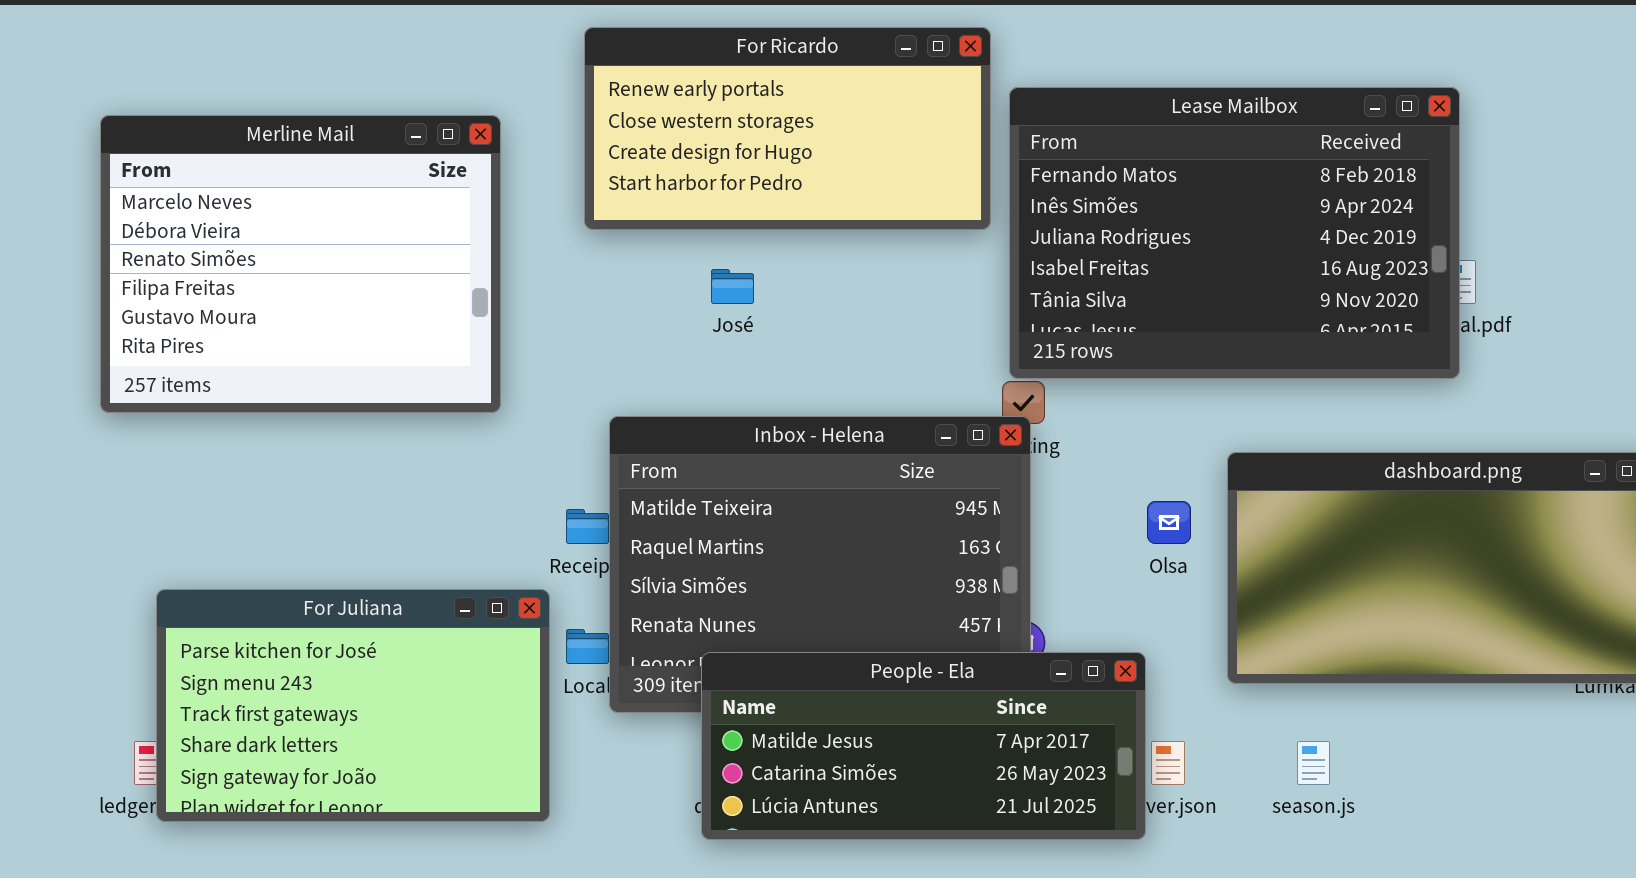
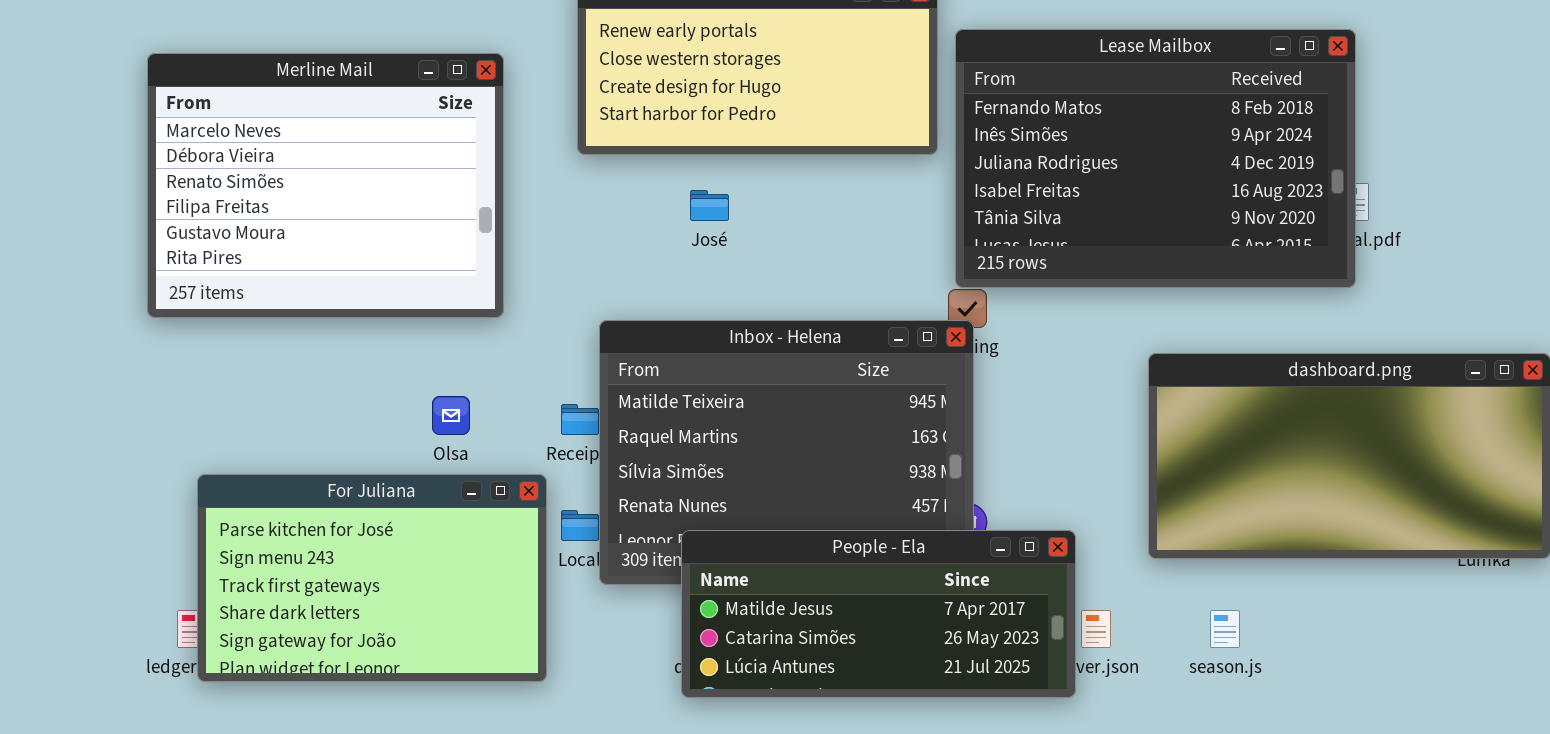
Olsa: [1147,501,1191,544] -> [432,396,470,435], moved

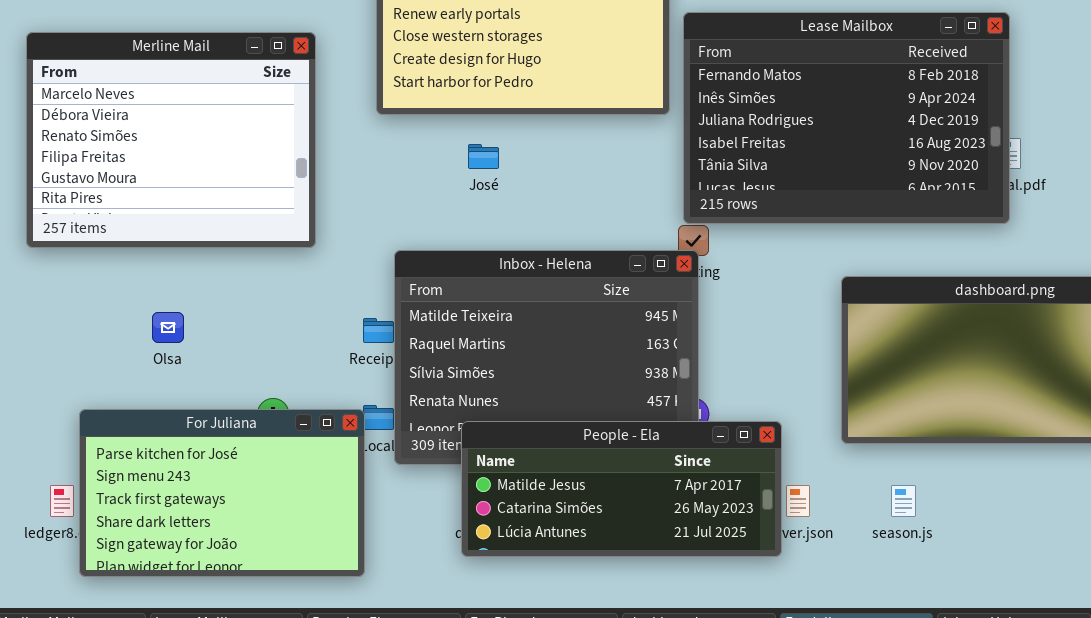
Olsa: [432,396,470,435] -> [152,312,184,343], moved
For Juliana: [197,474,547,682] -> [79,409,365,577], moved

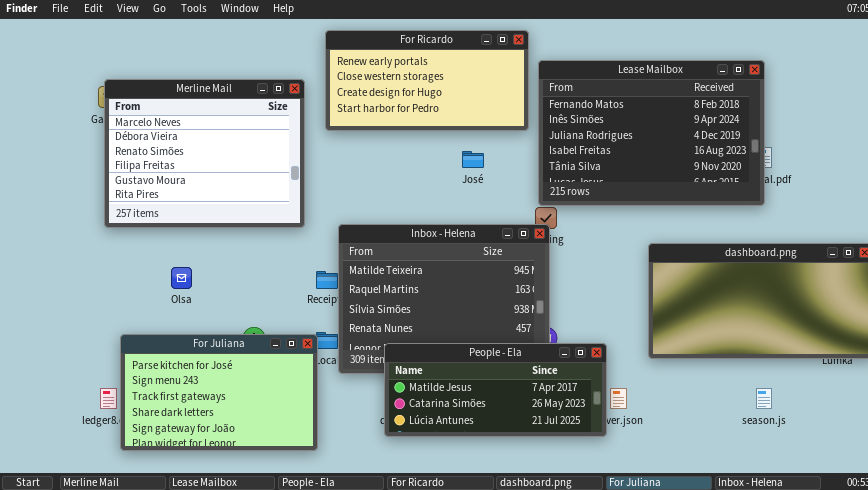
Merline Mail: [26,32,316,248] -> [104,79,305,228], moved
José: [468,144,499,169] -> [462,151,484,168], moved
season.js: [891,485,916,517] -> [756,388,772,409], moved

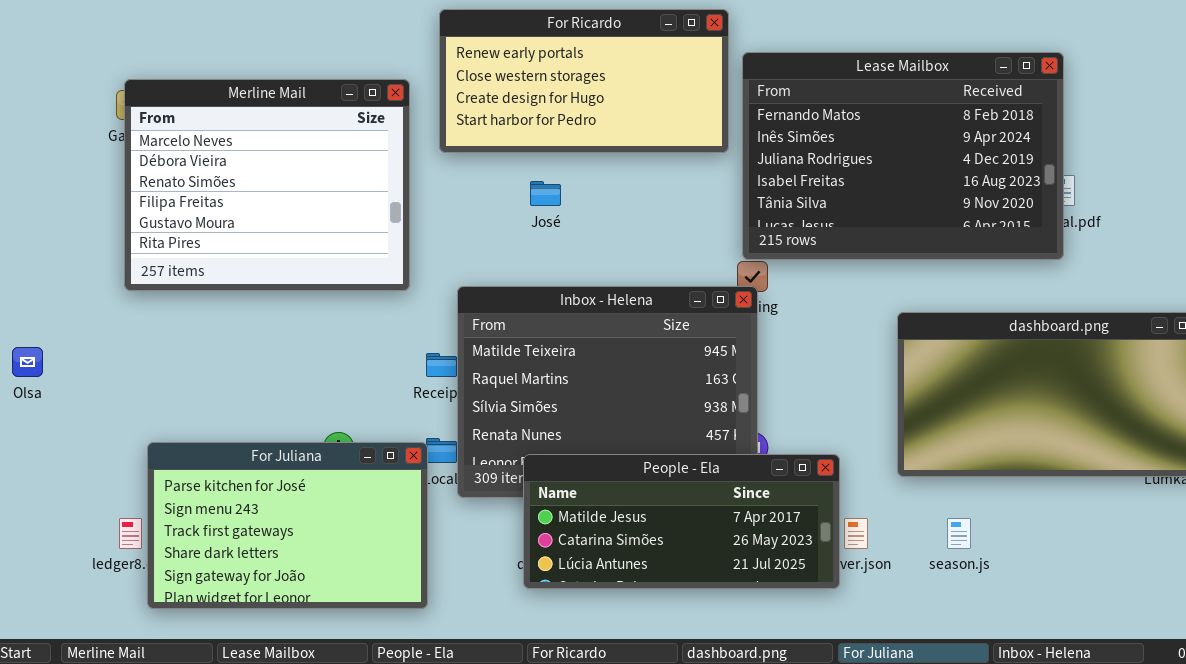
José: [462,151,484,168] -> [530,181,561,206], moved
Olsa: [171,267,192,289] -> [12,347,43,377], moved
season.js: [756,388,772,409] -> [947,518,971,549], moved

